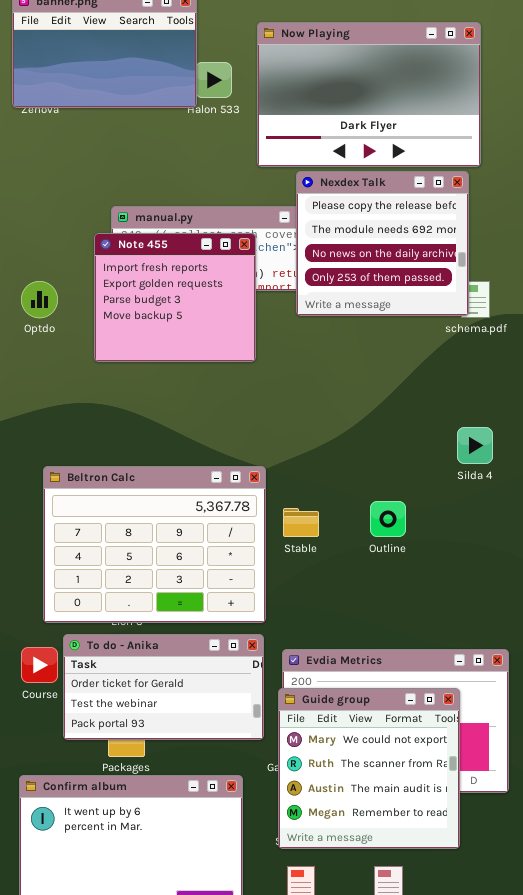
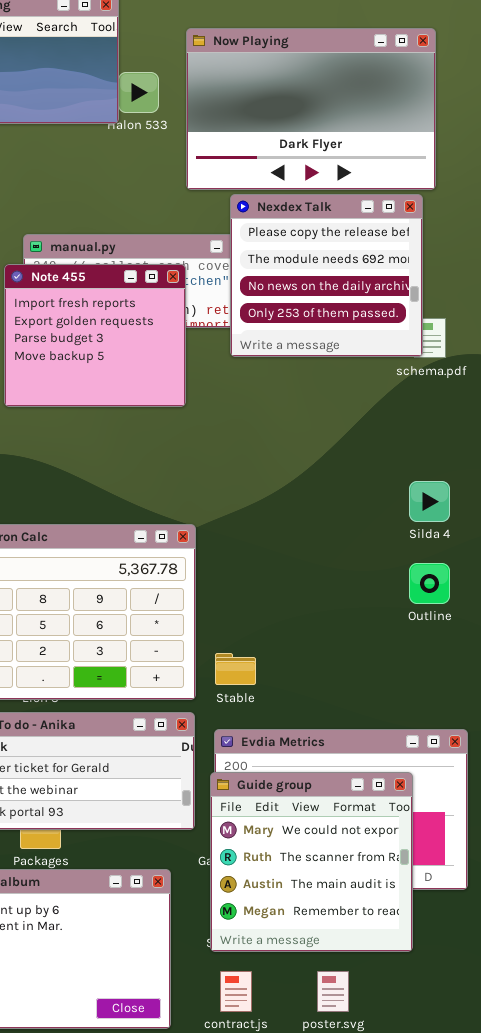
Outline: [370,501,406,537] -> [409,563,450,604], moved
Stable: [283,508,319,537] -> [215,653,256,685], moved

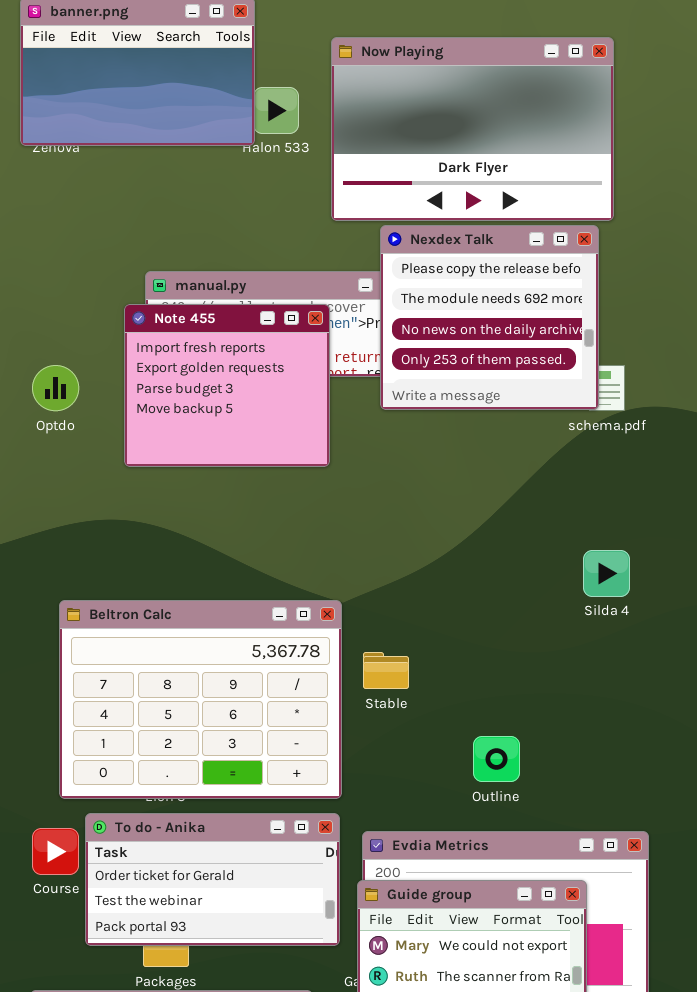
Outline: [409,563,450,604] -> [473,736,520,782], moved
Stable: [215,653,256,685] -> [363,652,409,689], moved

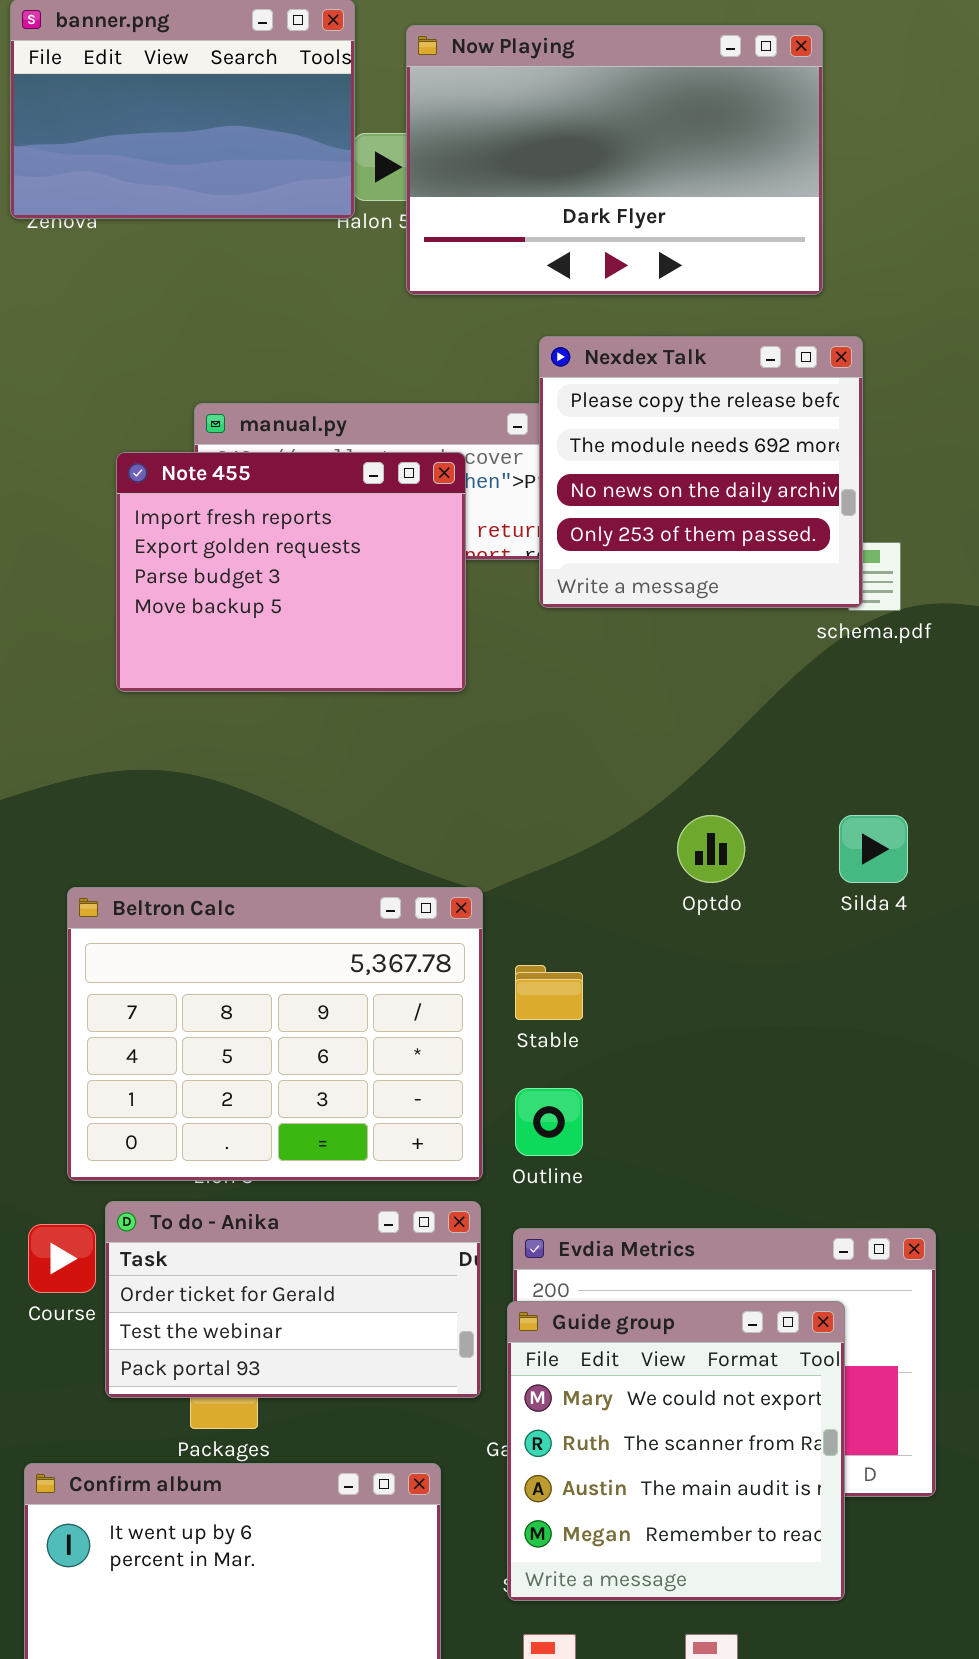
Now Playing: [331,37,614,221] -> [406,25,823,295], moved
Note 455: [124,304,330,467] -> [116,452,466,692], resized
Optdo: [32,365,79,411] -> [677,815,745,883], moved
Outline: [473,736,520,782] -> [515,1088,583,1156], moved

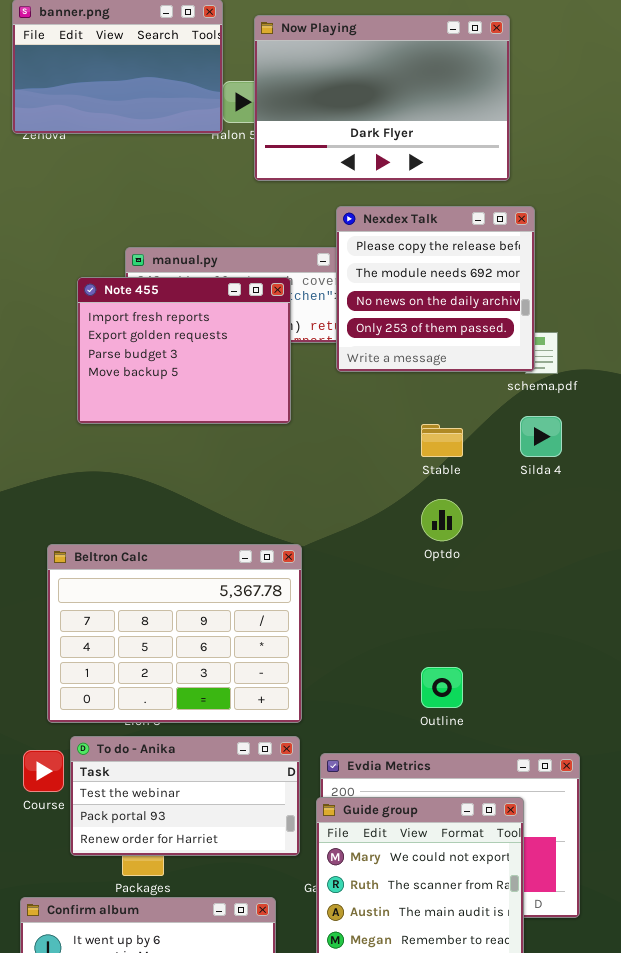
Silda 4: [839,815,908,883] -> [520,416,562,457], moved
Stable: [515,965,583,1020] -> [421,424,463,457], moved
Outline: [515,1088,583,1156] -> [421,667,463,708], moved
To do - Anika: [105,1201,481,1398] -> [70,736,300,856], scrolled down 1 row

